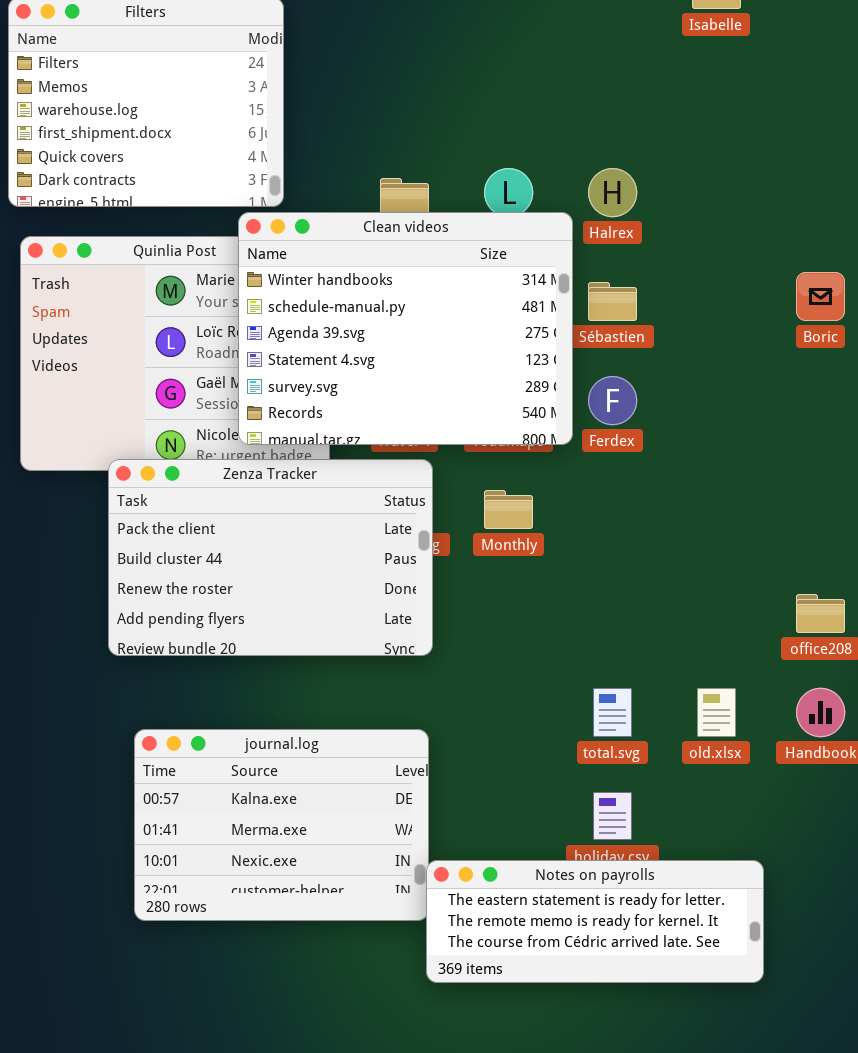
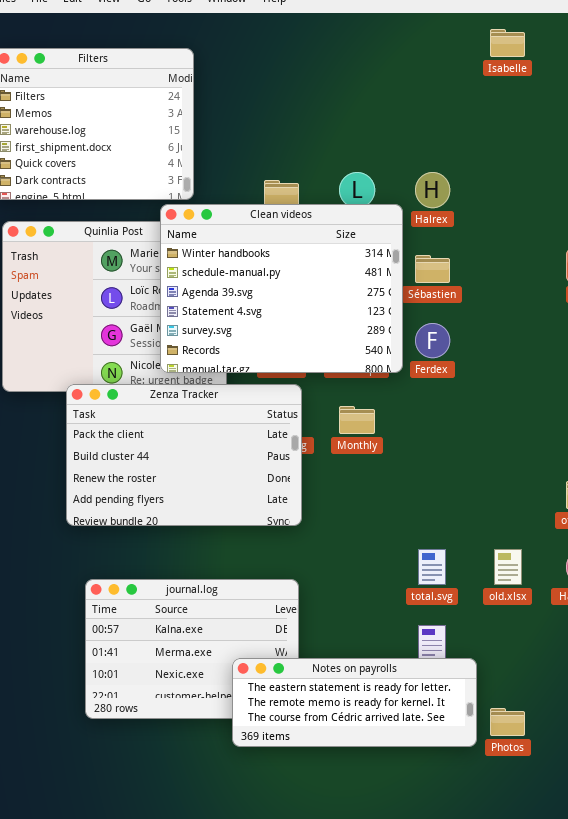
Notes on payrolls: [426,860,764,983] -> [232,658,477,747], moved

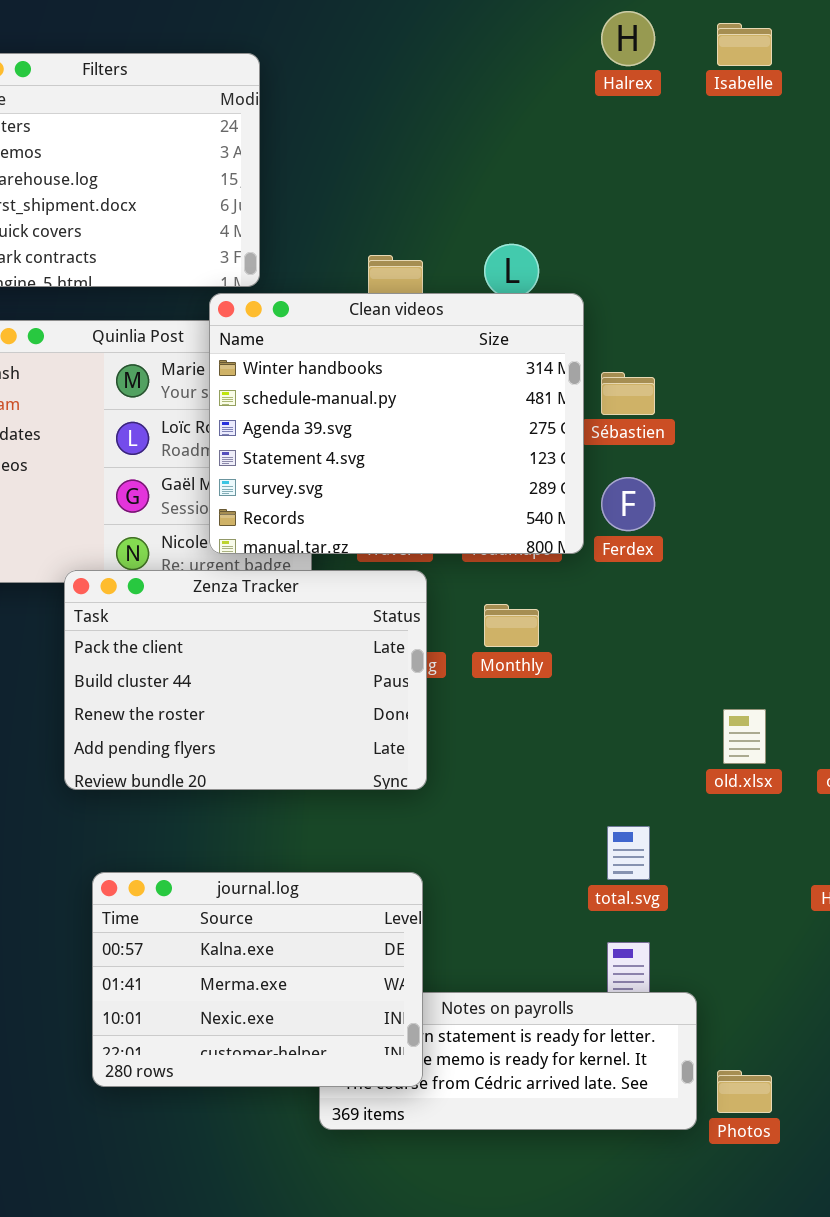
Halrex: [415,172,450,208] -> [601,11,655,66], moved
old.xlsx: [494,549,522,585] -> [723,709,766,764], moved
journal.log: [85,579,299,719] -> [92,872,423,1087], raised

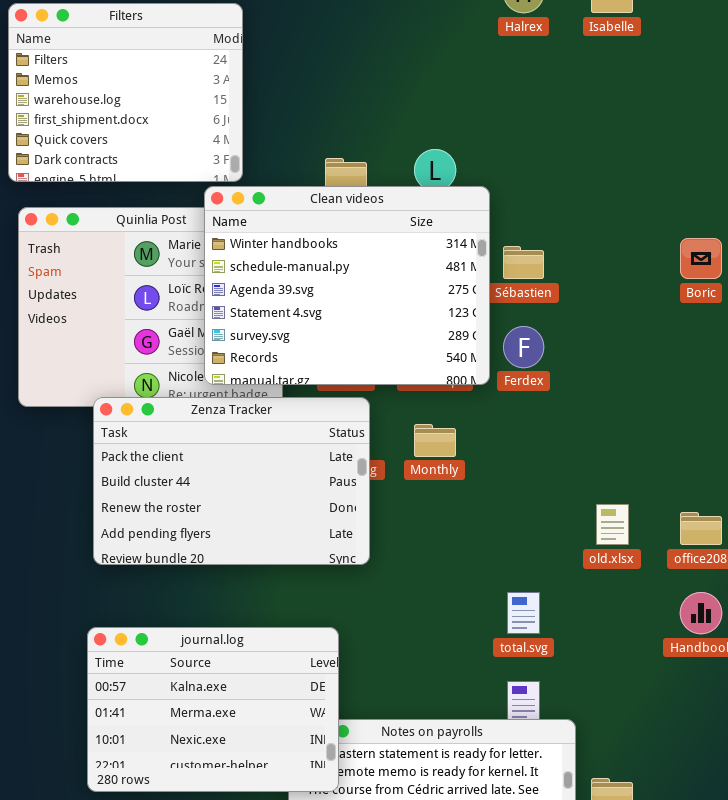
journal.log: [92,872,423,1087] -> [87,627,339,792], moved

